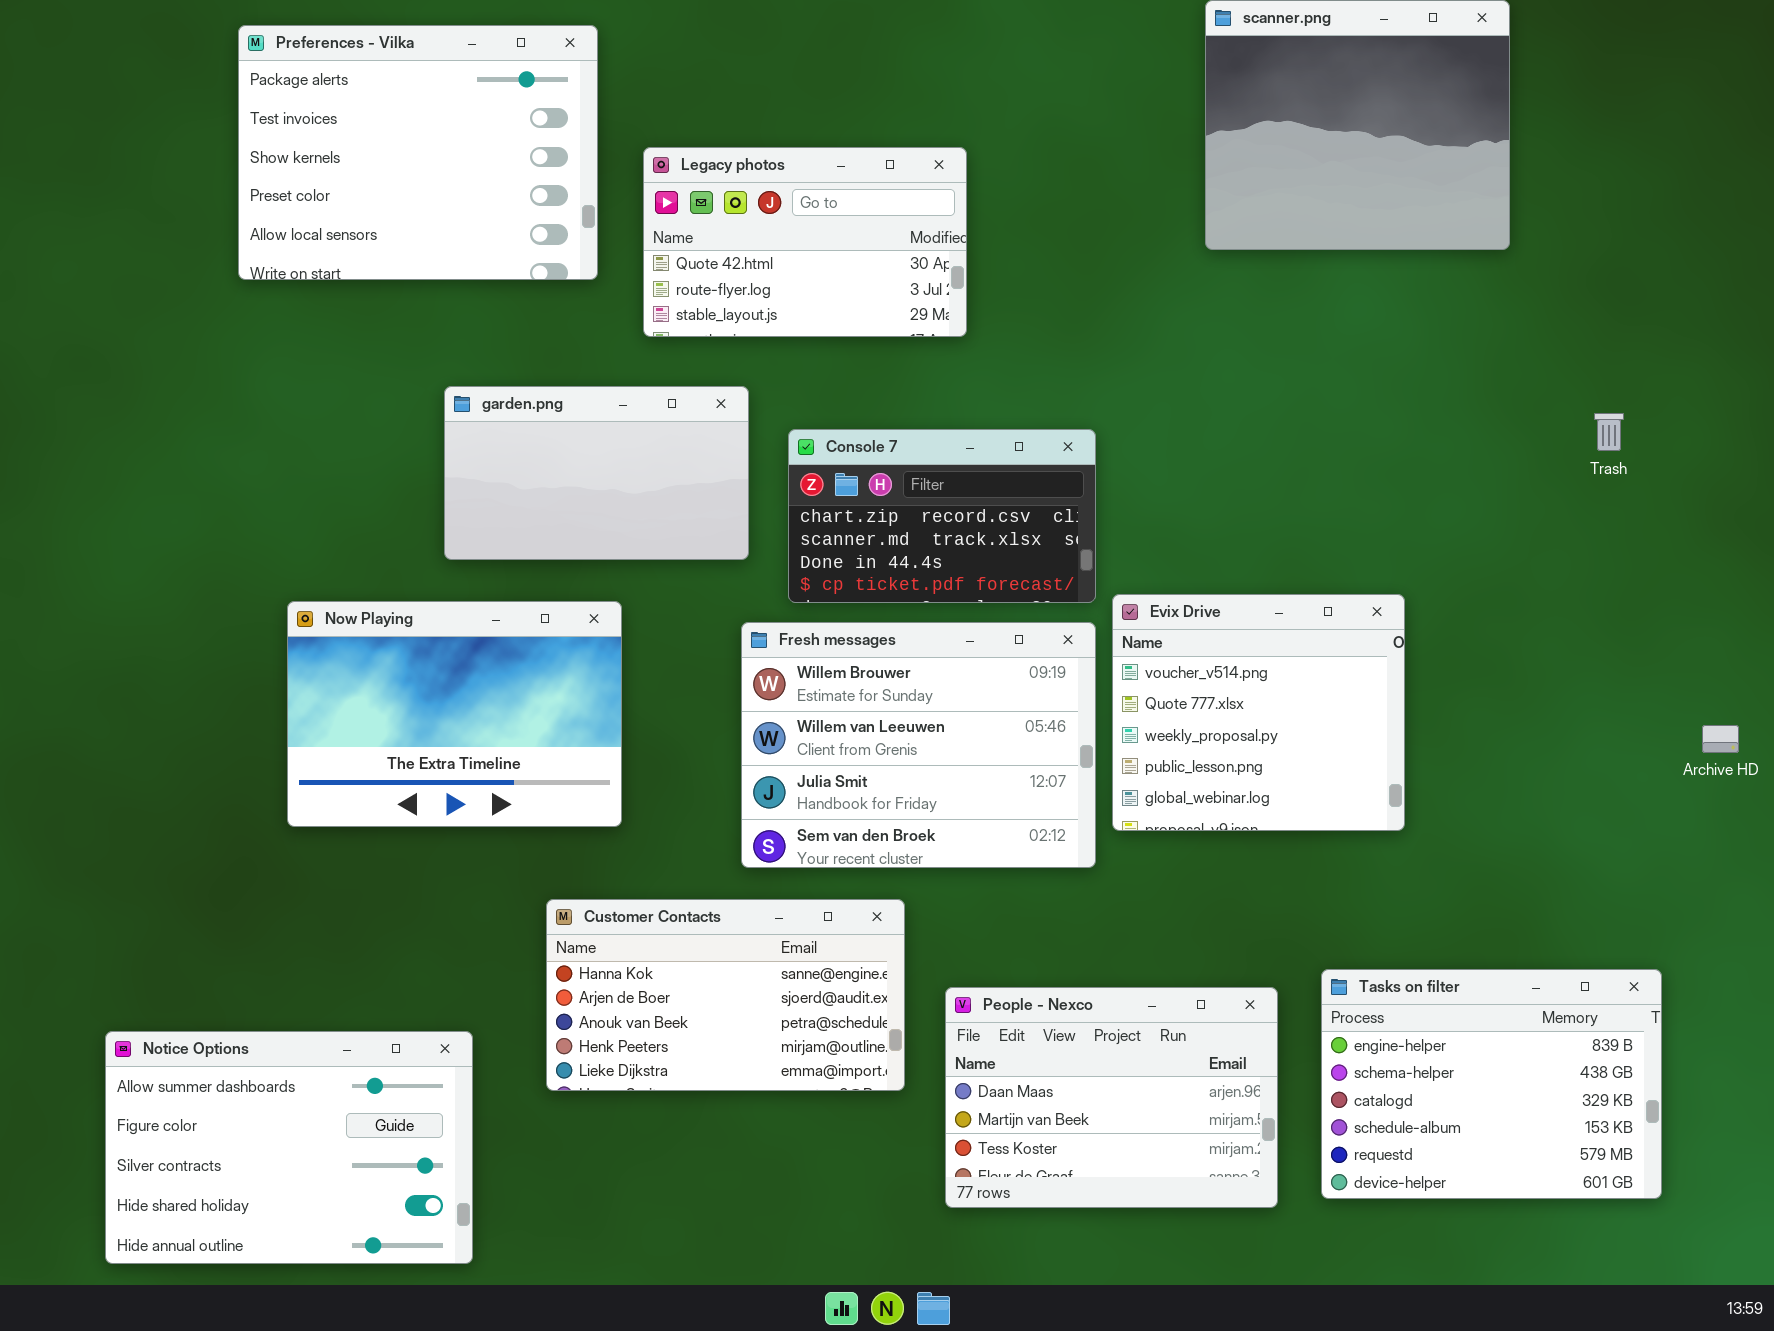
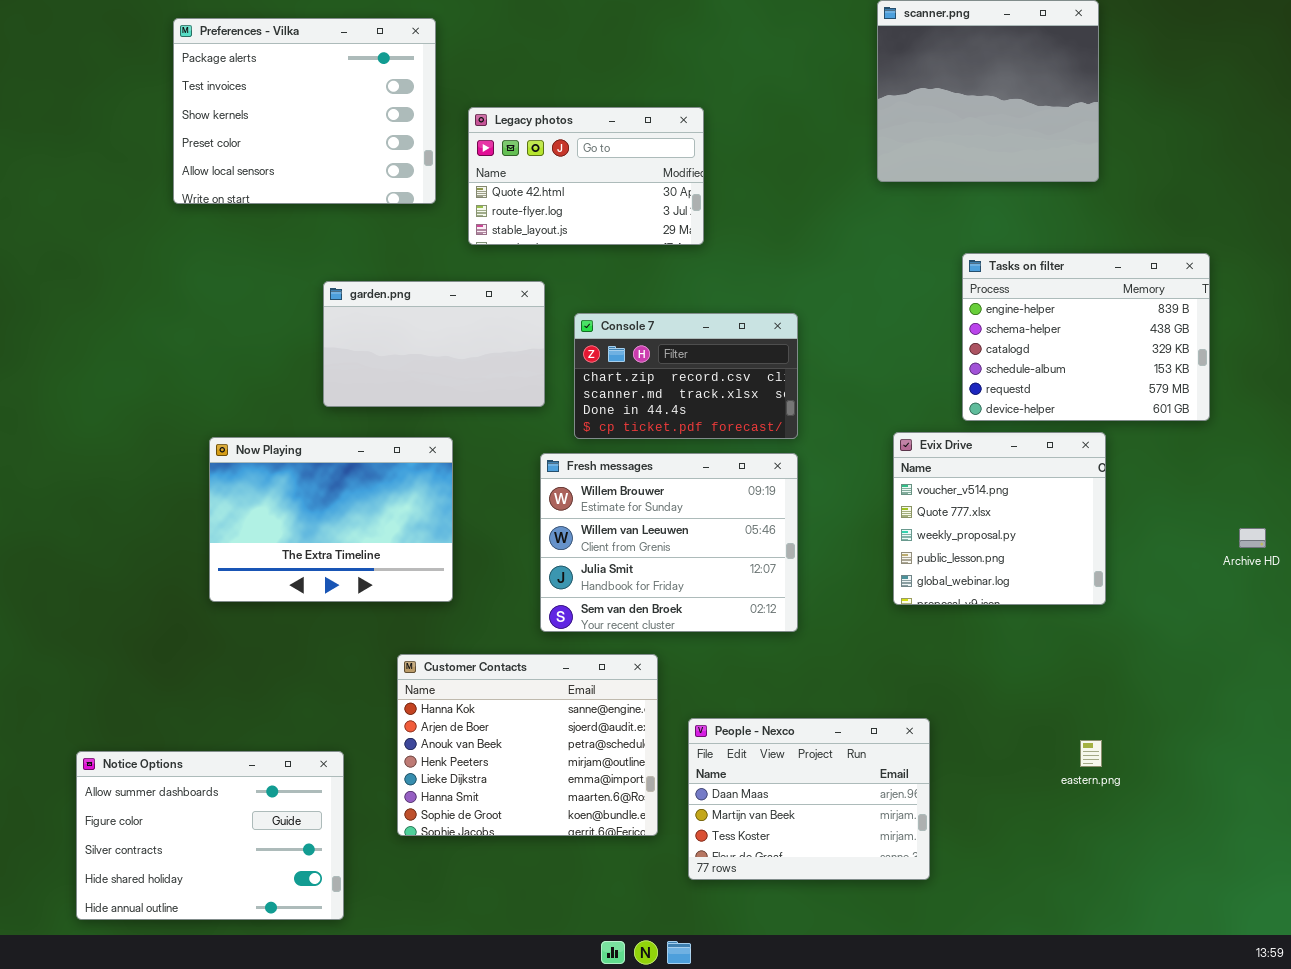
Evix Drive: [1112,594,1405,831] -> [893,432,1106,605], moved
Customer Contacts: [546,899,905,1091] -> [397,654,658,836], resized
Tasks on filter: [1321,969,1662,1199] -> [962,253,1210,421], moved

